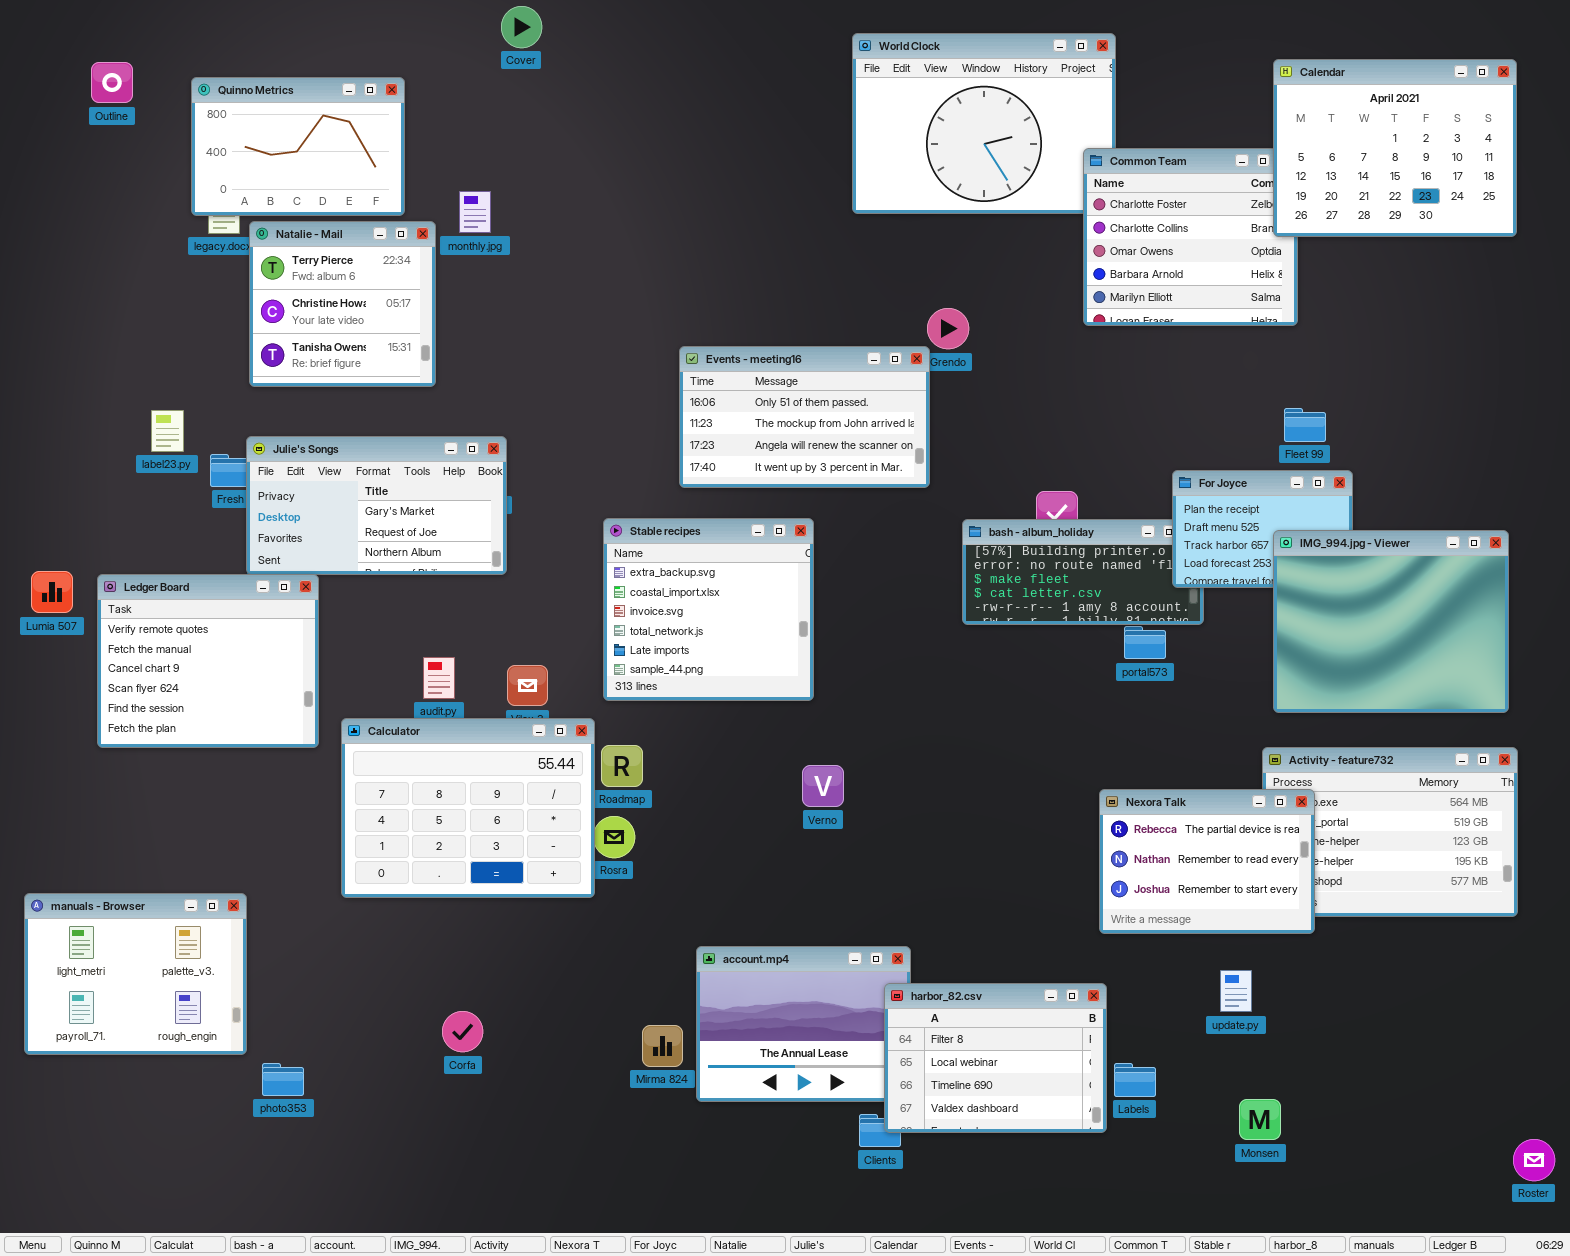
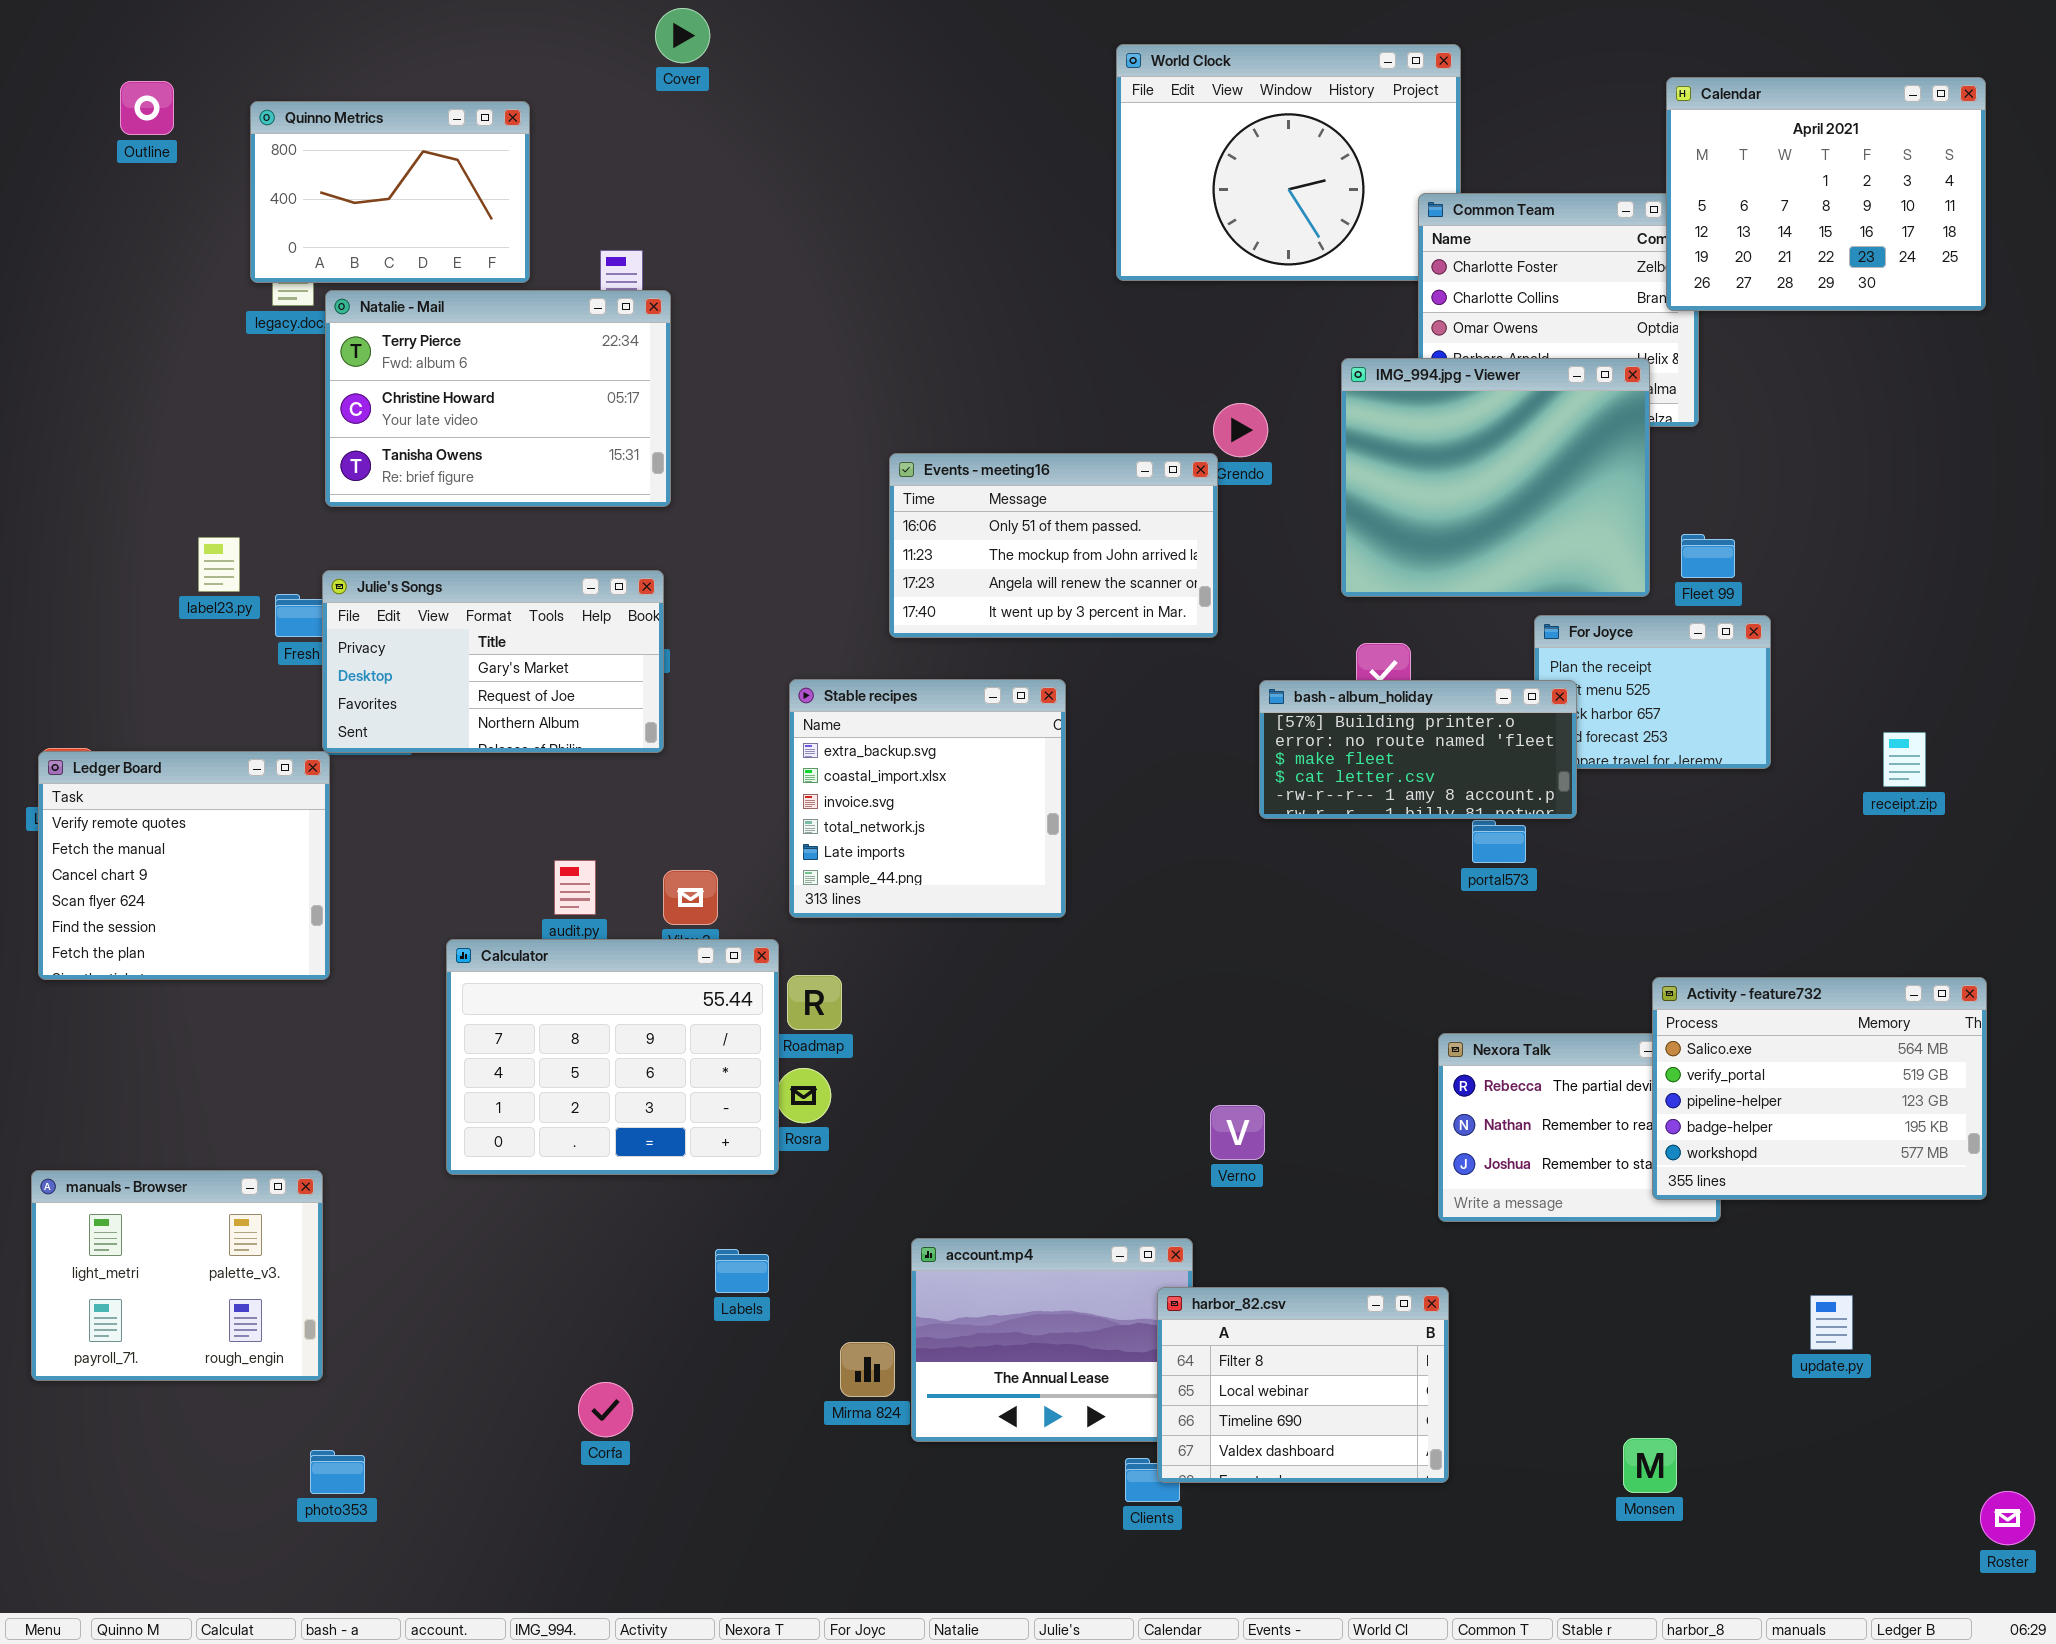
Natalie - Mail: [249,221,436,387] -> [325,290,671,507], resized
bash - album_holiday: [962,519,1204,625] -> [1259,680,1577,819], raised
IMG_994.jpg - Viewer: [1273,530,1509,713] -> [1341,358,1650,597], moved
Ledger Board: [97,574,319,748] -> [38,751,330,980], moved
Activity - feature732: [1262,747,1518,917] -> [1652,977,1987,1200], raised
Verno: [802,765,844,807] -> [1210,1105,1265,1160], moved
update.py: [1220,970,1252,1012] -> [1810,1295,1853,1350], moved
Corfa: [442,1011,483,1052] -> [578,1382,633,1437], moved
photo353: [262,1063,304,1096] -> [310,1450,365,1494], moved
Labels: [1114,1063,1156,1097] -> [715,1249,769,1293], moved

